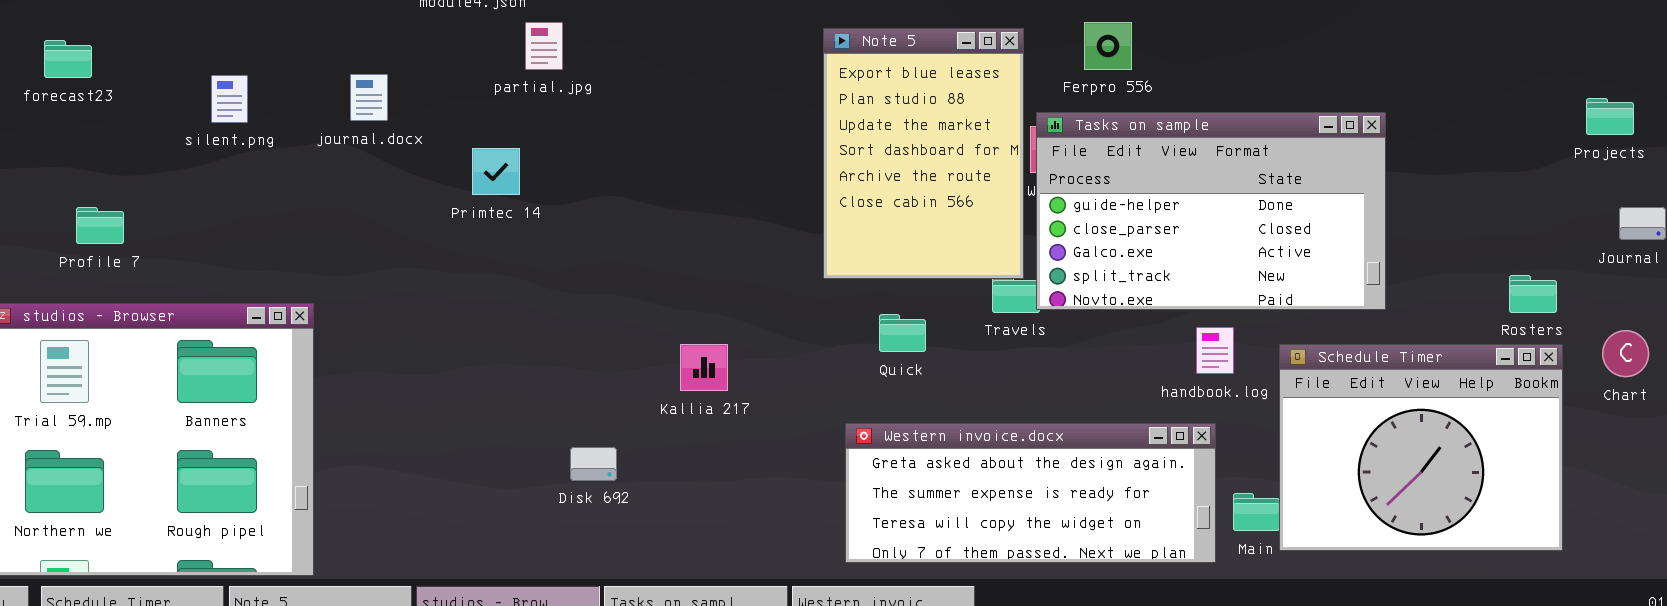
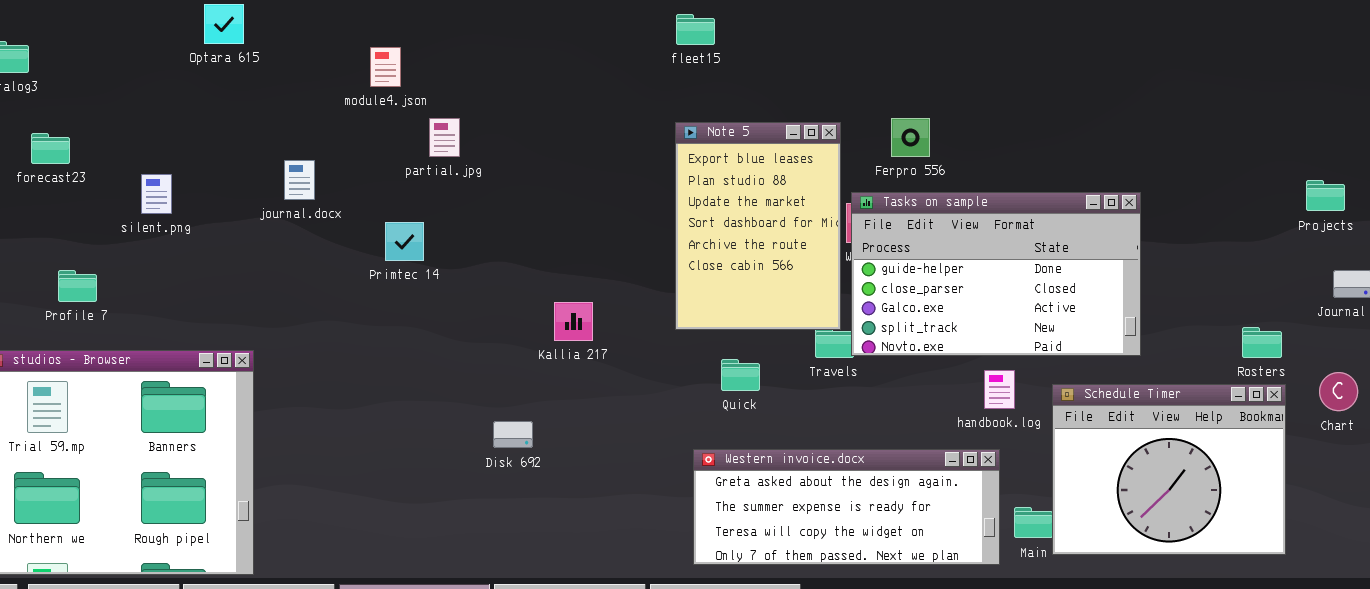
silent.png: [211,75,248,123] -> [141,174,172,214], moved
Kallia 217: [680,344,728,391] -> [554,302,593,341], moved
Disk 692: [570,447,617,481] -> [493,421,533,448], moved

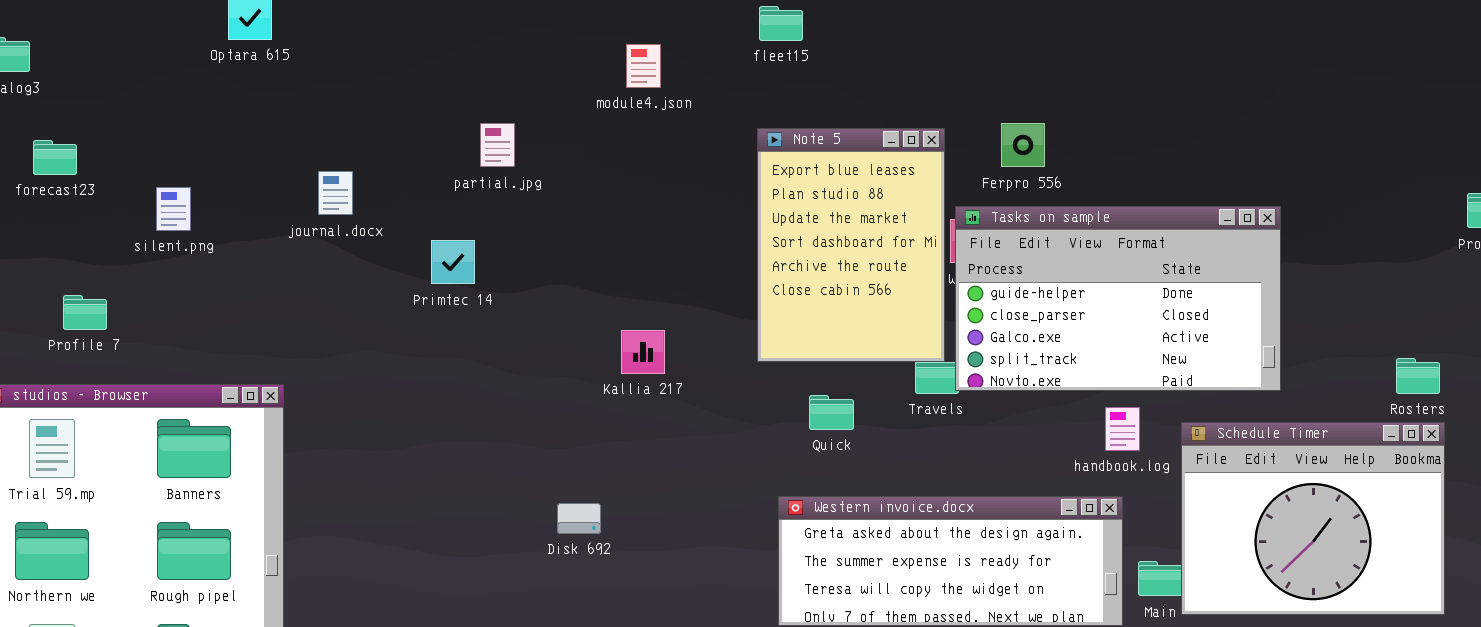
module4.json: [370,47,401,87] -> [626,44,661,88], moved
Disk 692: [493,421,533,448] -> [557,503,601,534], moved

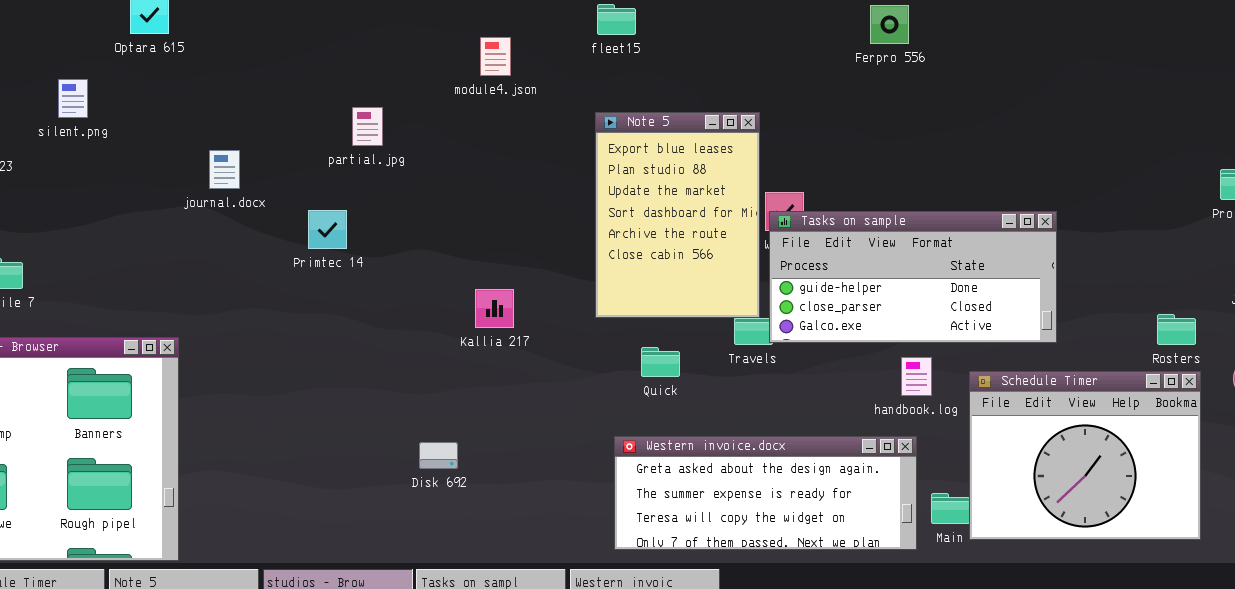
Ferpro 556: [1001,123,1045,167] -> [870,5,909,44], moved
silent.png: [156,187,191,231] -> [58,79,88,118], moved
Tasks on sample: [955,206,1281,391] -> [769,211,1057,343], resized

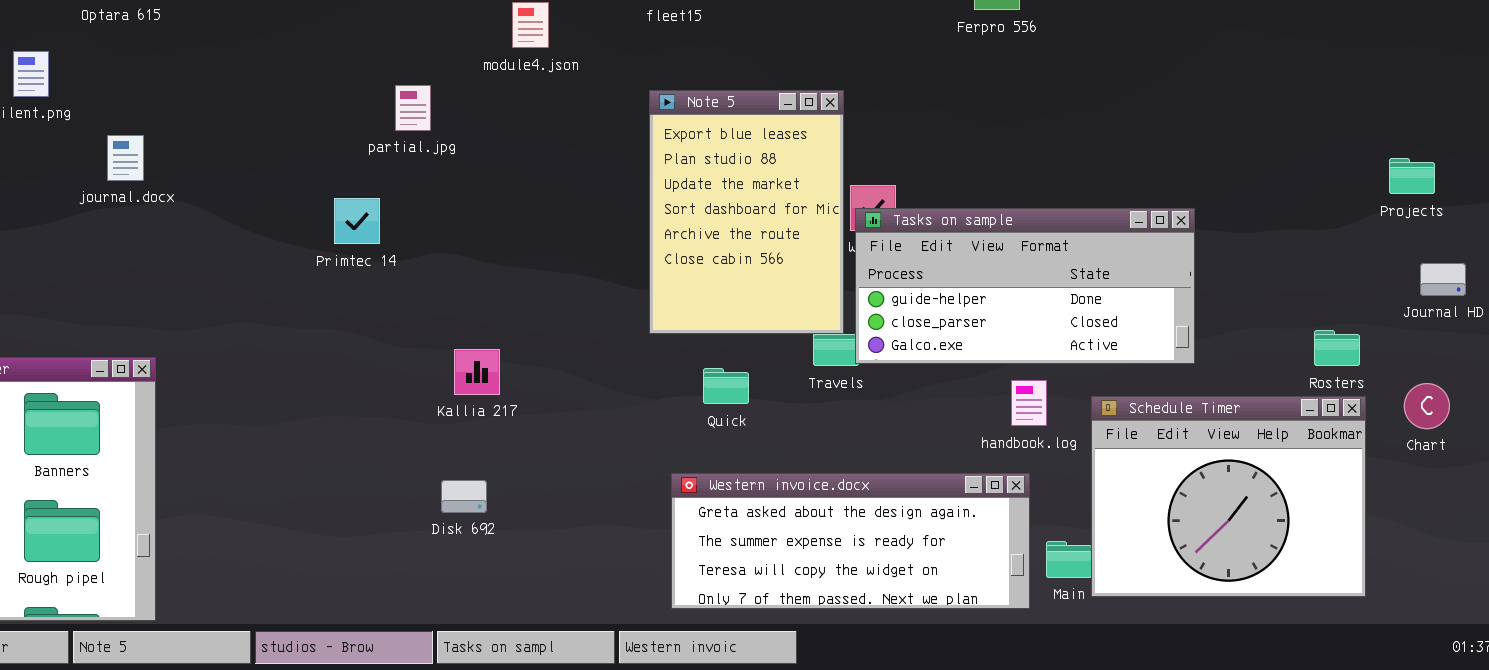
partial.jpg: [352,107,383,146] -> [395,85,431,131], moved
journal.docx: [209,150,240,189] -> [107,135,144,181], moved
Primtec 14: [308,210,347,249] -> [334,198,380,244], moved
Kallia 217: [475,289,514,328] -> [454,349,500,395], moved

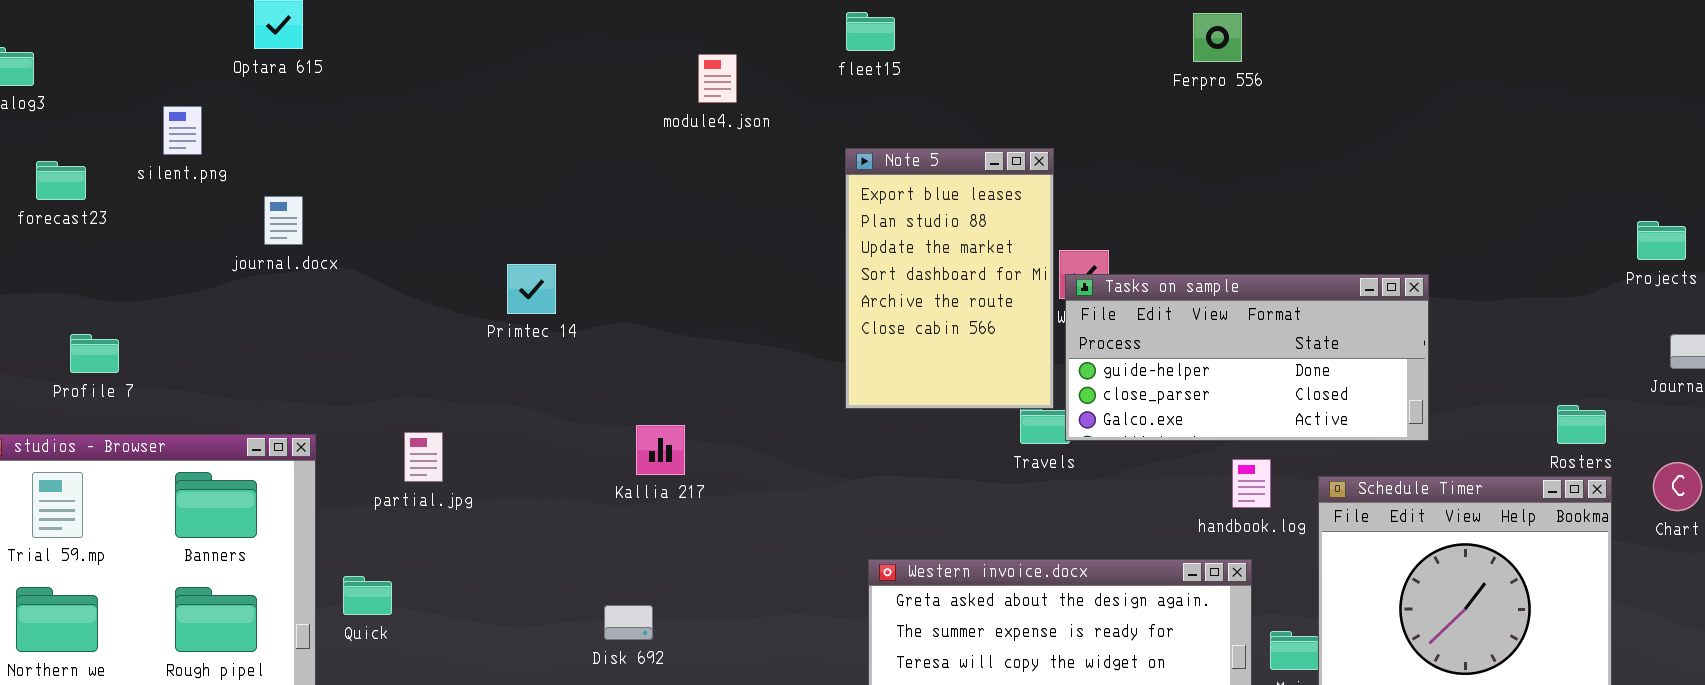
partial.jpg: [395,85,431,131] -> [404,432,443,482], moved
Quick: [703,368,749,404] -> [343,576,392,615], moved
Disk 692: [441,480,487,513] -> [604,605,653,640], moved

